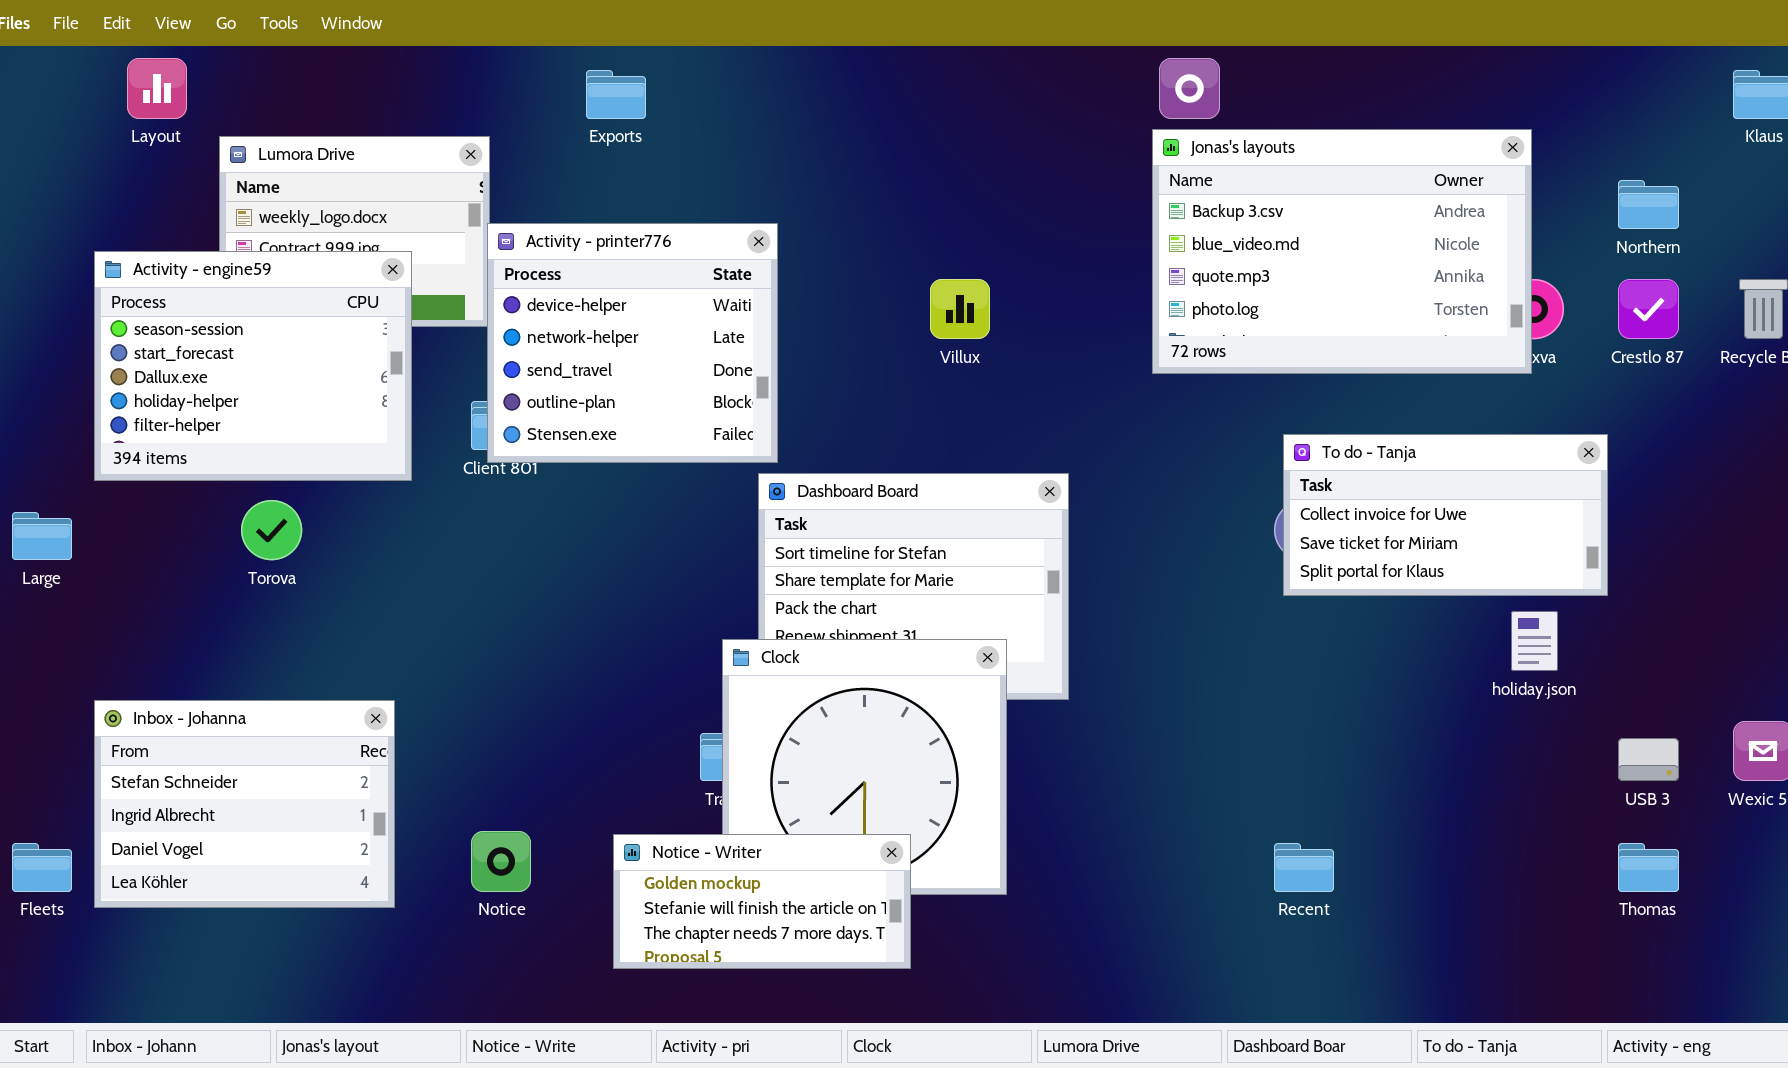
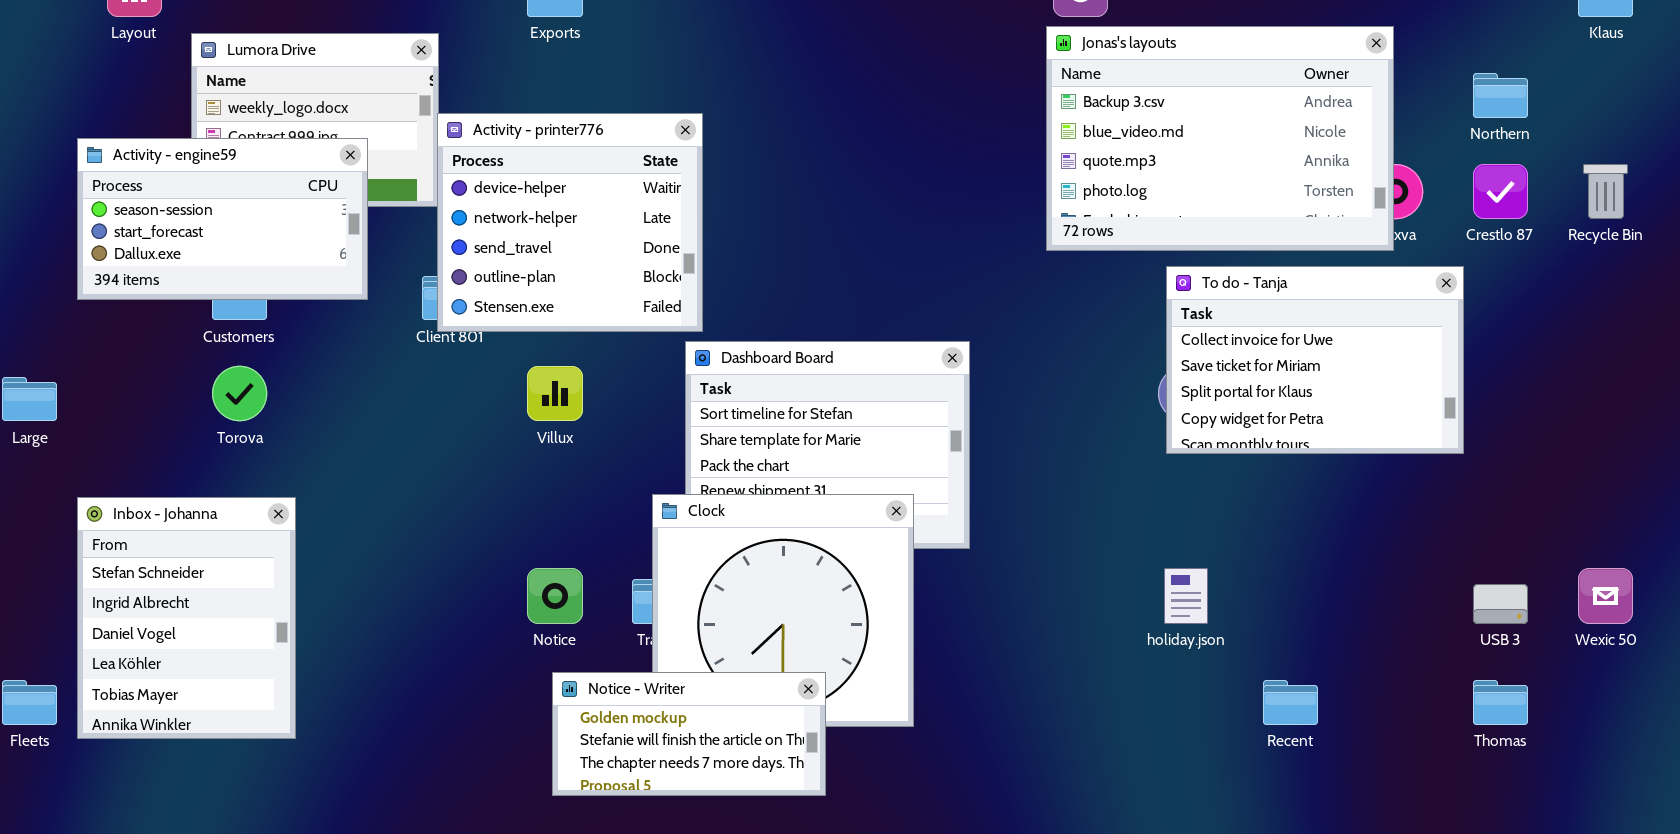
Activity - engine59: [94,251,412,481] -> [77,138,368,300], resized
Villux: [930,279,990,339] -> [527,366,583,421], moved
To do - Tanja: [1283,434,1608,596] -> [1166,266,1464,454], resized
holiday.json: [1511,611,1558,671] -> [1164,568,1208,624], moved
Inbox - Johanna: [94,700,395,908] -> [77,497,296,739], resized
Notice: [471,831,531,892] -> [527,568,583,624], moved
Recent: [1274,843,1334,892] -> [1263,680,1318,725], moved

